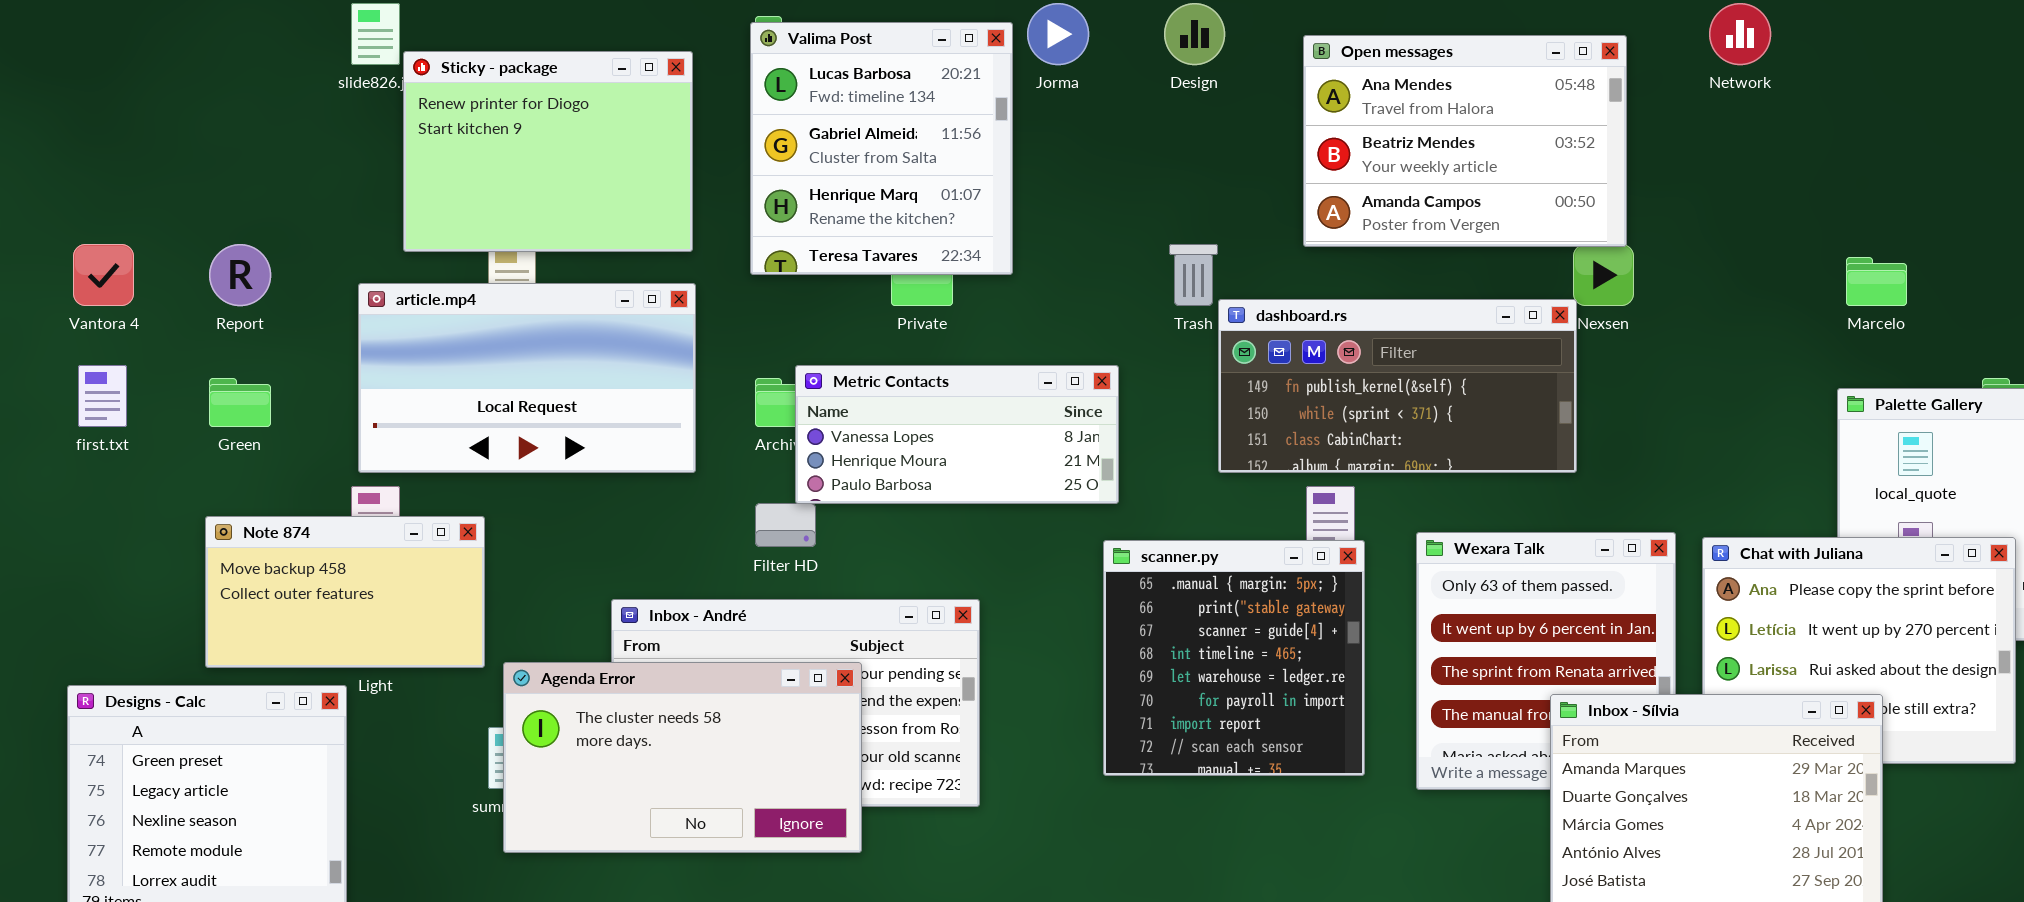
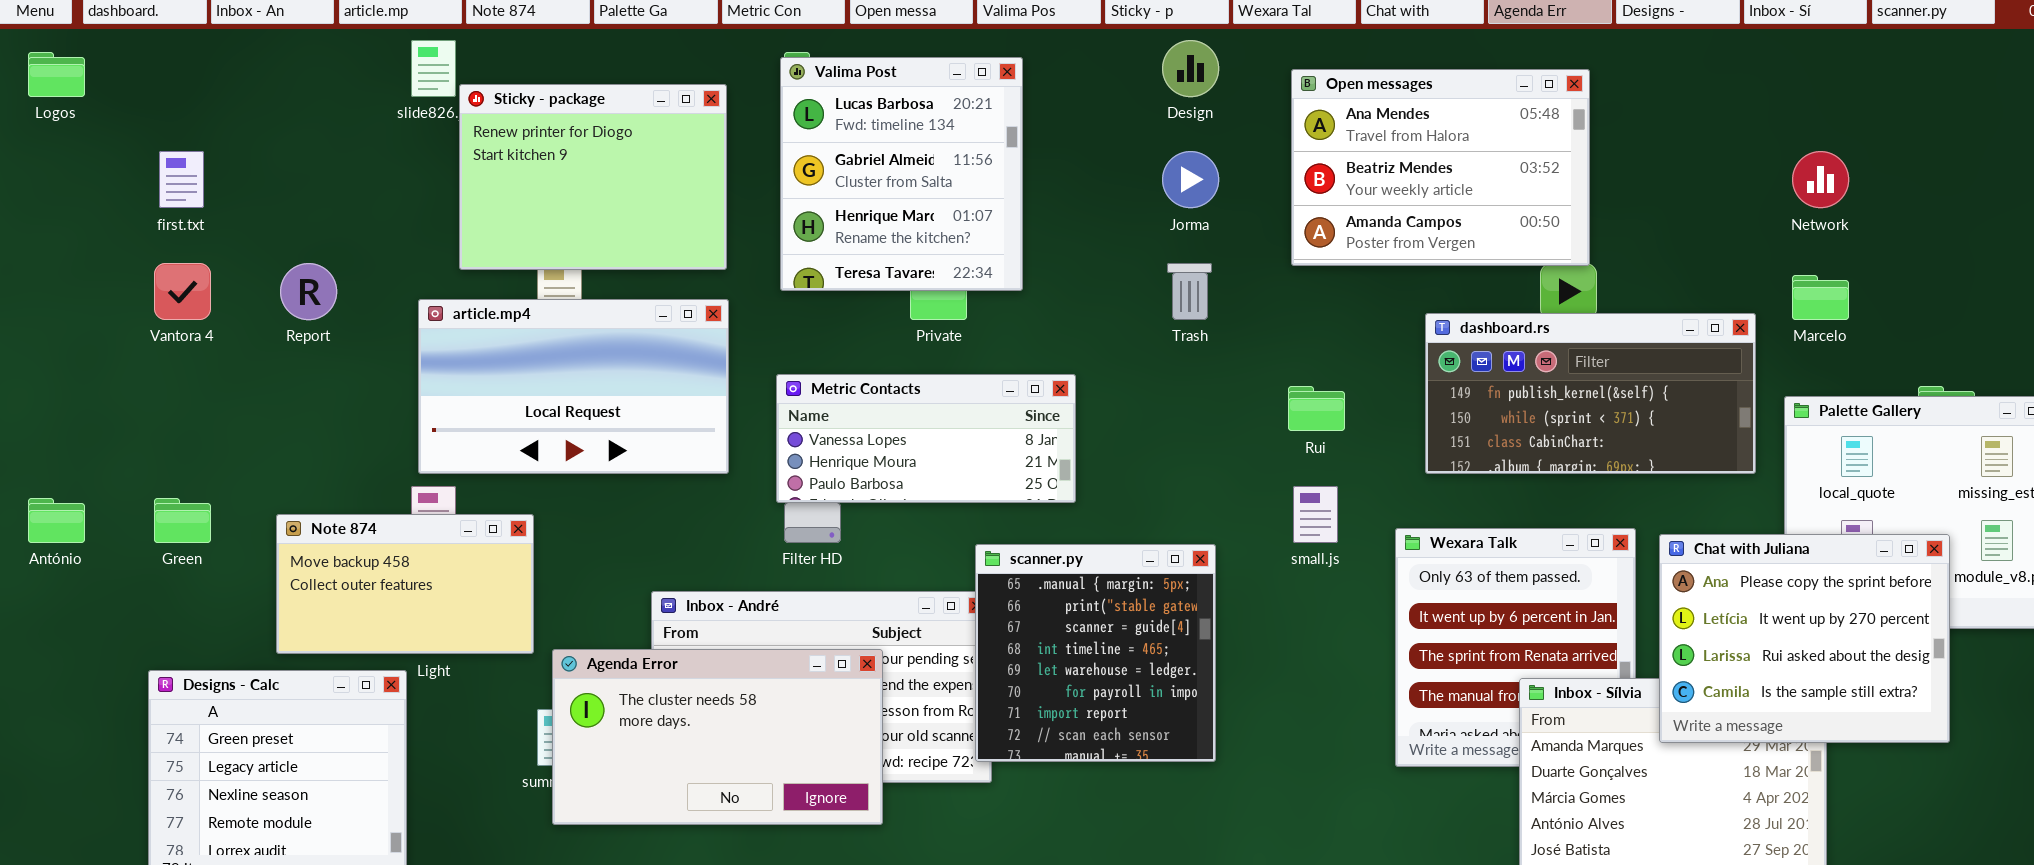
Jorma: [1027,3,1089,65] -> [1162,151,1219,208], moved
Network: [1709,3,1771,65] -> [1792,151,1849,208], moved
dashboard.rs: [1218,299,1577,473] -> [1425,313,1756,474], moved
first.txt: [78,365,127,427] -> [159,151,204,208], moved
Metric Contacts: [795,365,1119,504] -> [776,374,1076,503], moved
Green: [209,378,271,427] -> [154,498,211,543], moved
Chat with Juliana: [1702,537,2016,764] -> [1659,534,1950,743], raised
scanner.py: [1103,540,1365,776] -> [975,544,1216,762], moved

